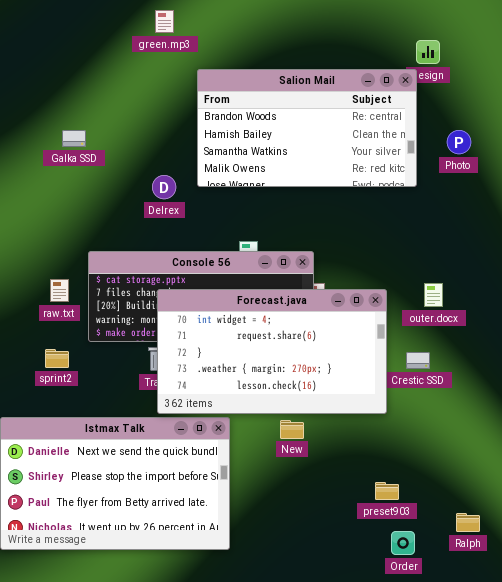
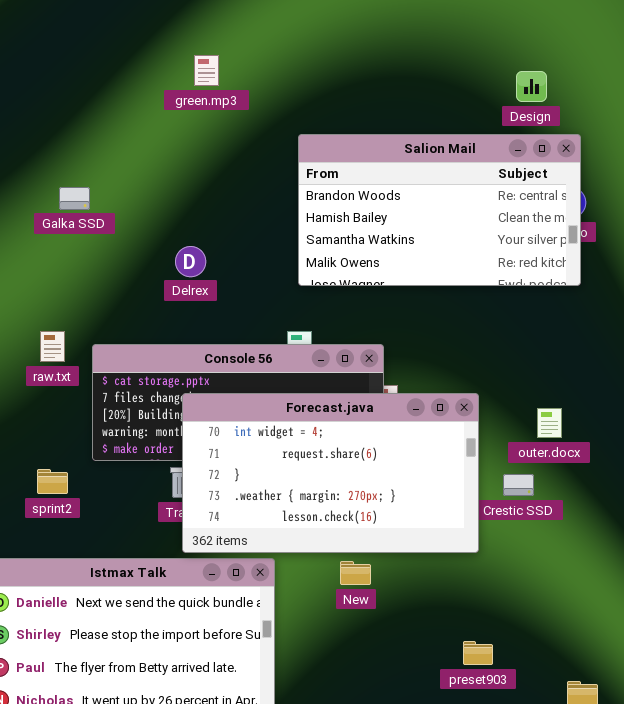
green.mp3: [155,10,174,33] -> [194,55,219,86], moved
Salion Mail: [197,69,417,187] -> [298,134,581,286], moved
raw.txt: [50,279,69,302] -> [40,331,65,362], moved
outer.docx: [424,283,443,307] -> [537,408,562,438], moved

